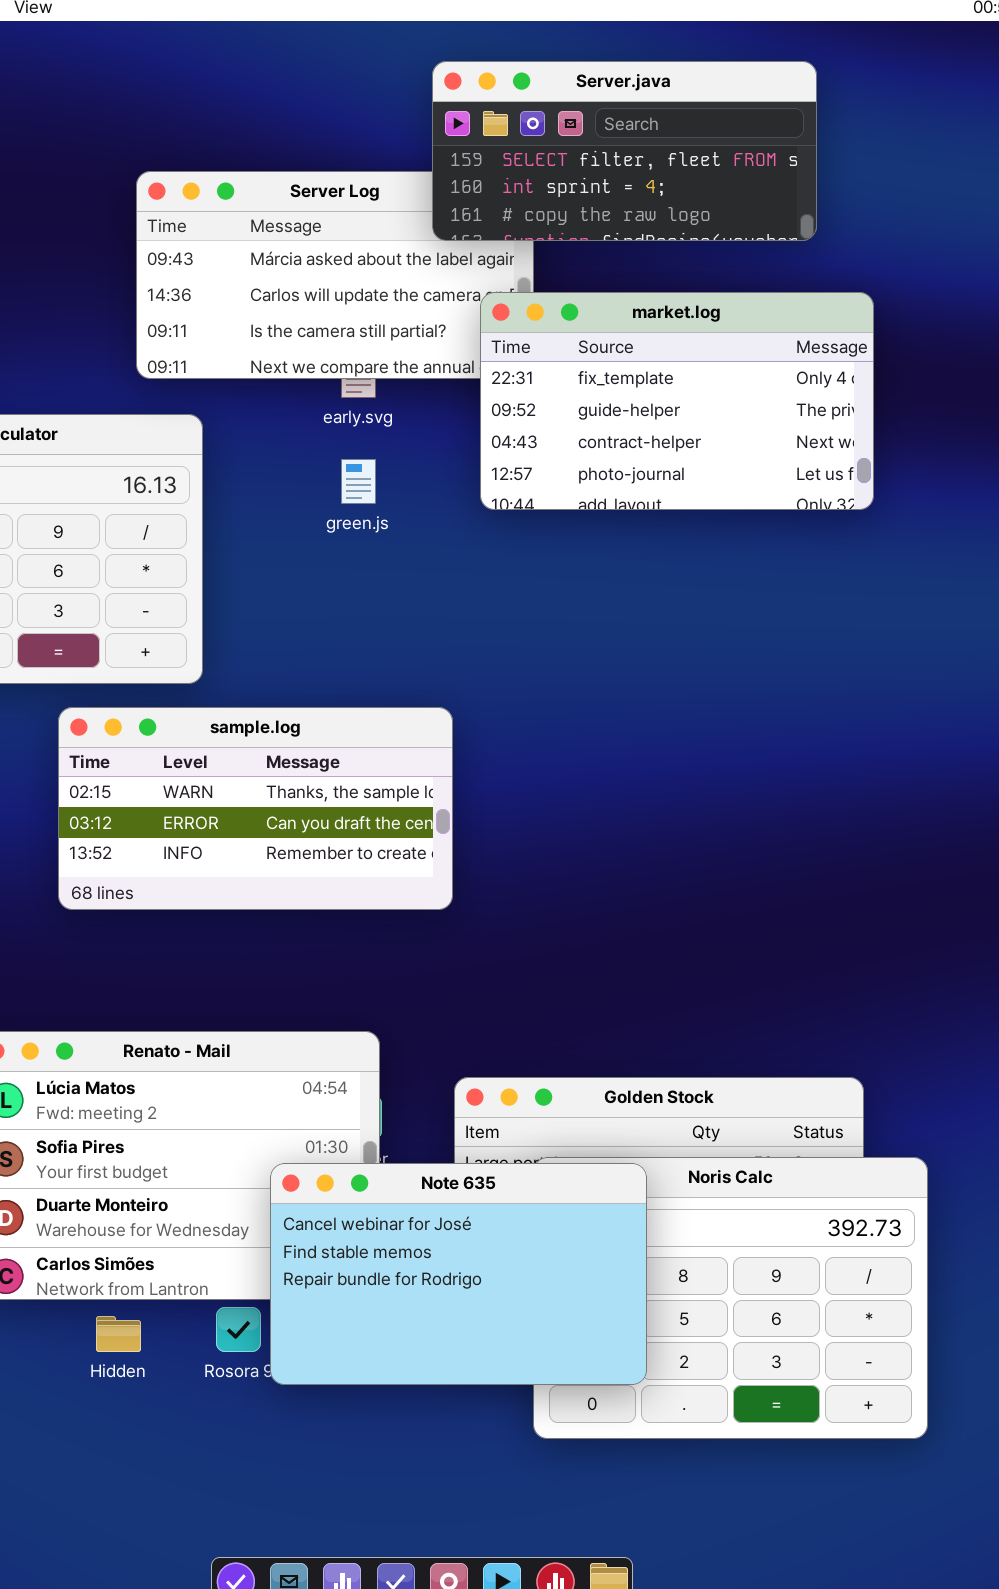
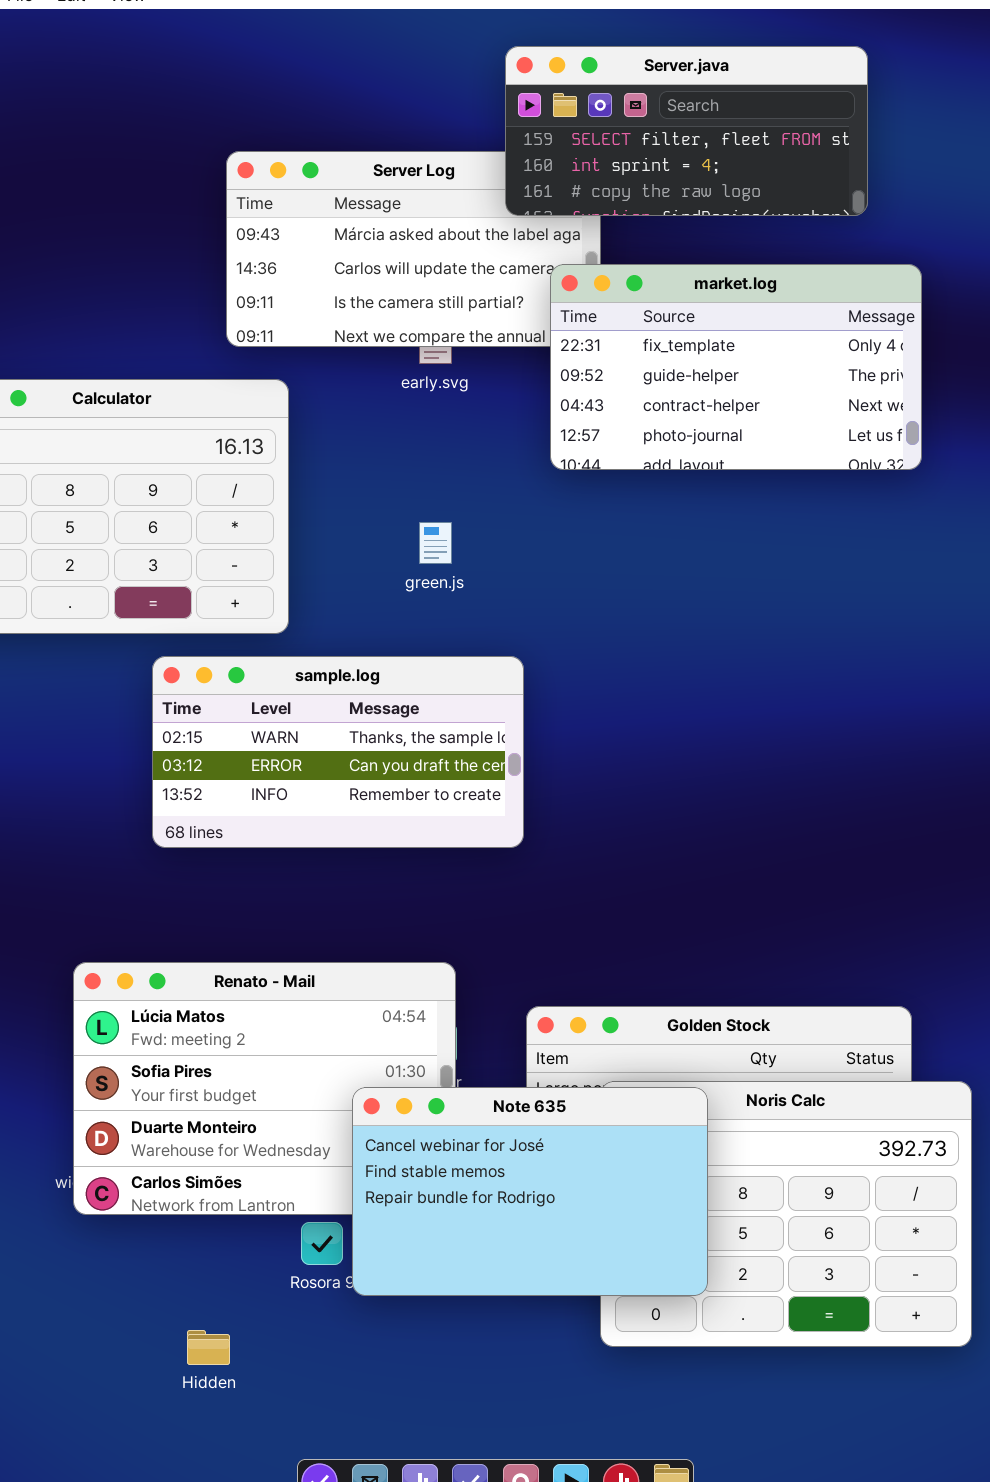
green.js: [341,459,376,504] -> [419,522,452,564], moved
Hidden: [96,1316,141,1352] -> [187,1330,230,1365], moved

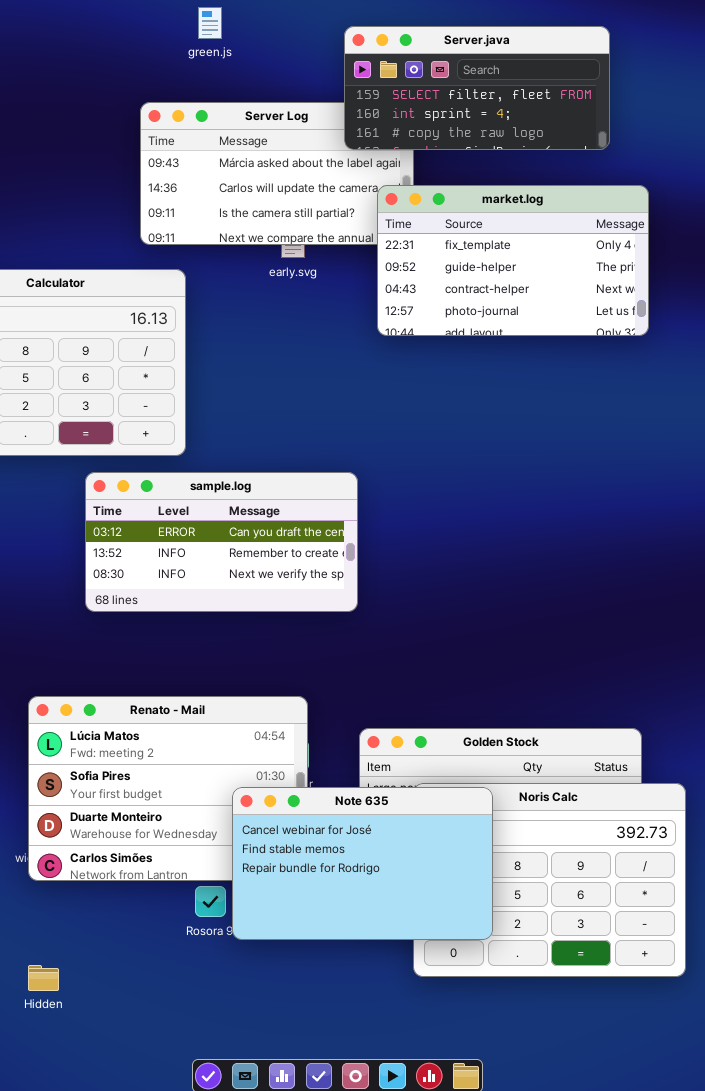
green.js: [419,522,452,564] -> [198,7,222,39], moved
sample.log: [152,656,524,848] -> [85,472,358,612], scrolled down 1 row
Hidden: [187,1330,230,1365] -> [28,965,59,991], moved

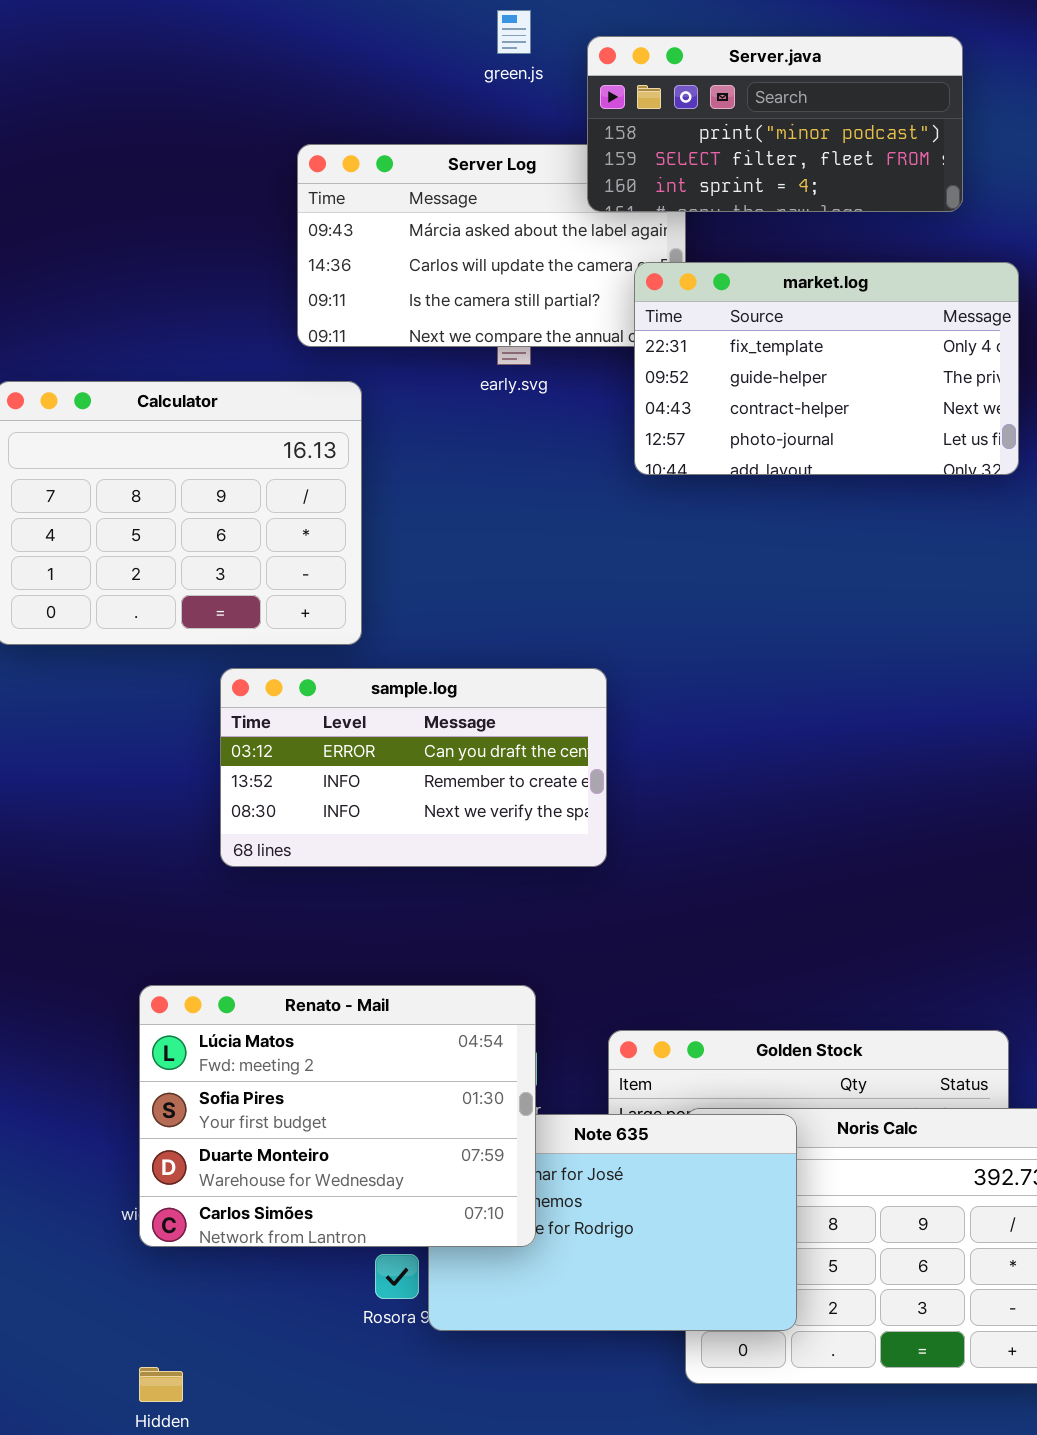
green.js: [198,7,222,39] -> [497,10,531,54], moved
Server.java: [344,26,610,150] -> [587,36,963,212], scrolled up 1 row
Renato - Mail: [28,696,308,881] -> [139,985,536,1247], raised

